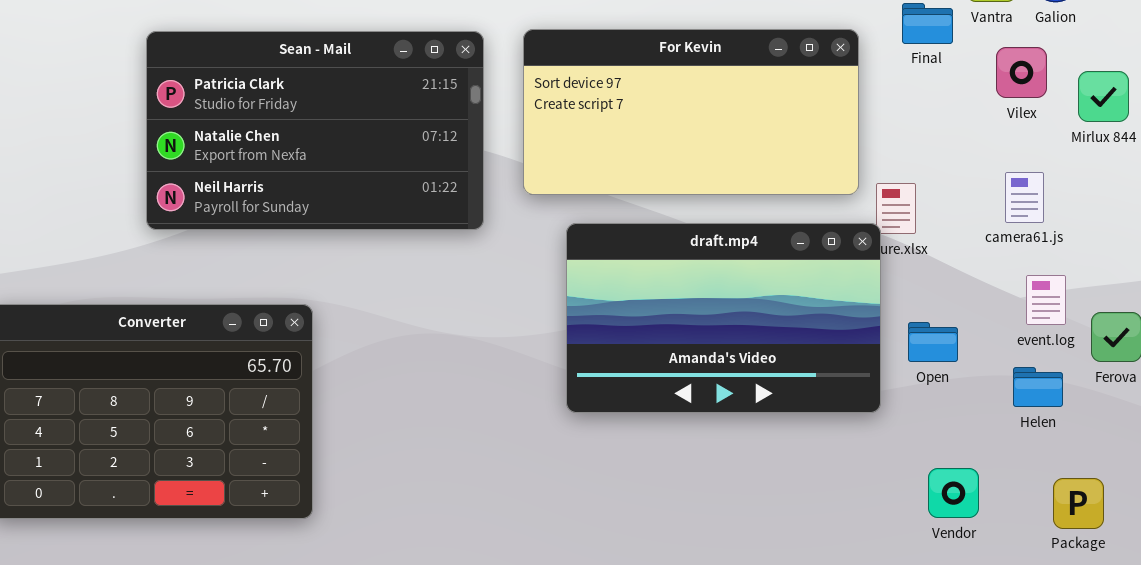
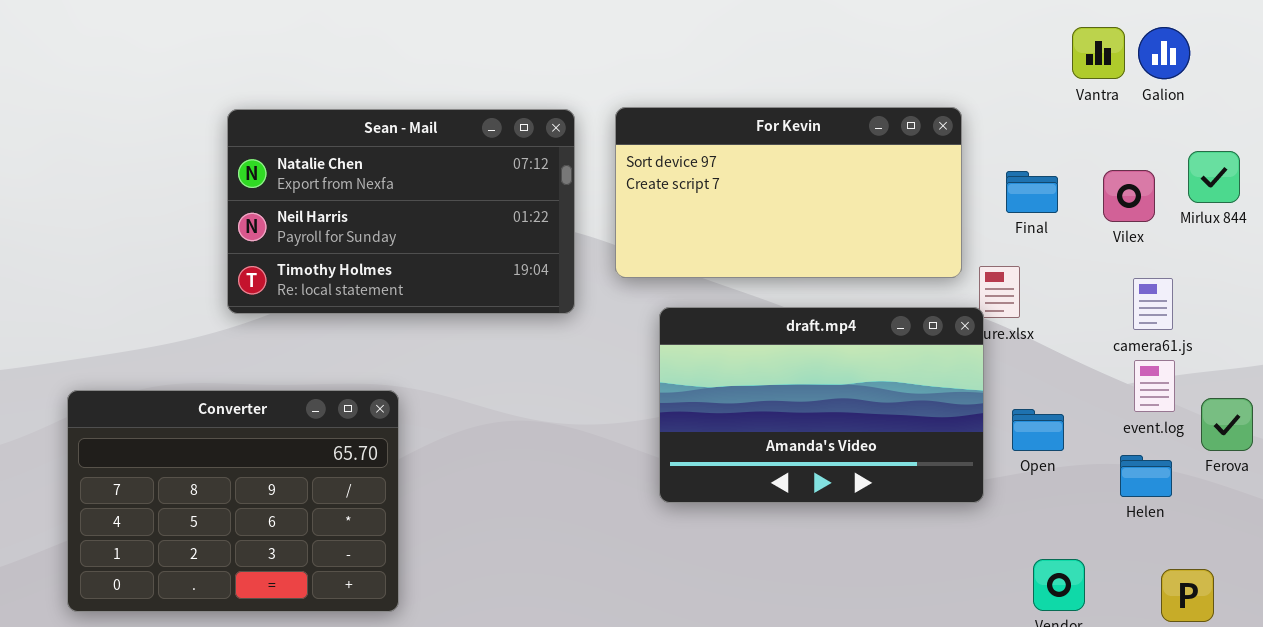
Final: [902,3,953,44] -> [1006,171,1058,213], moved
Sean - Mail: [146,31,484,230] -> [227,109,575,314], scrolled down 1 row
Vilex: [996,47,1047,98] -> [1103,170,1155,222], moved
camera61.js: [1005,172,1044,223] -> [1133,278,1173,330], moved

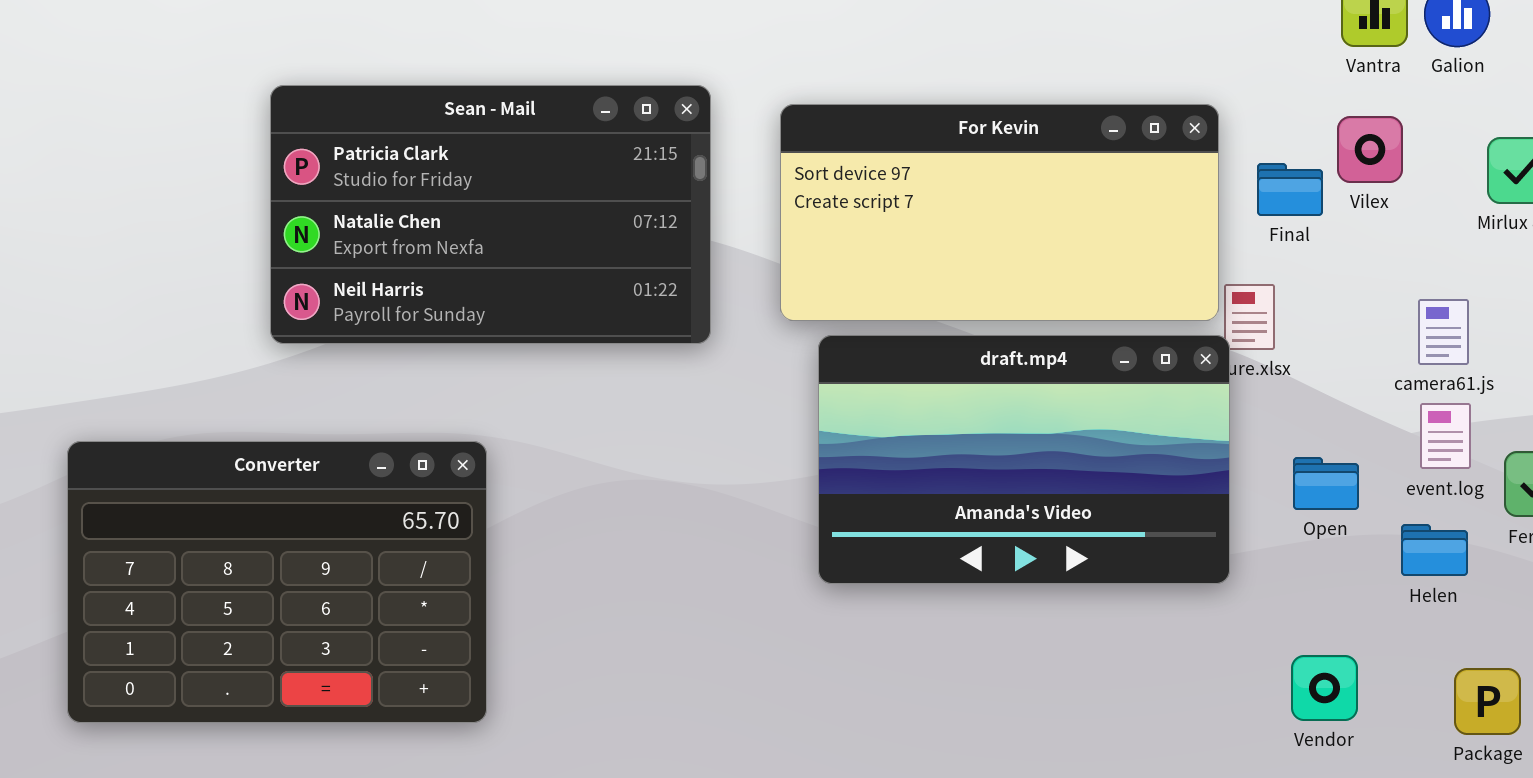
For Kevin: [615,107,962,278] -> [780,104,1219,321], moved
Sean - Mail: [227,109,575,314] -> [270,85,711,344], scrolled up 1 row
Vilex: [1103,170,1155,222] -> [1337,116,1403,183], moved
Open: [1012,409,1064,451] -> [1293,457,1359,510], moved

